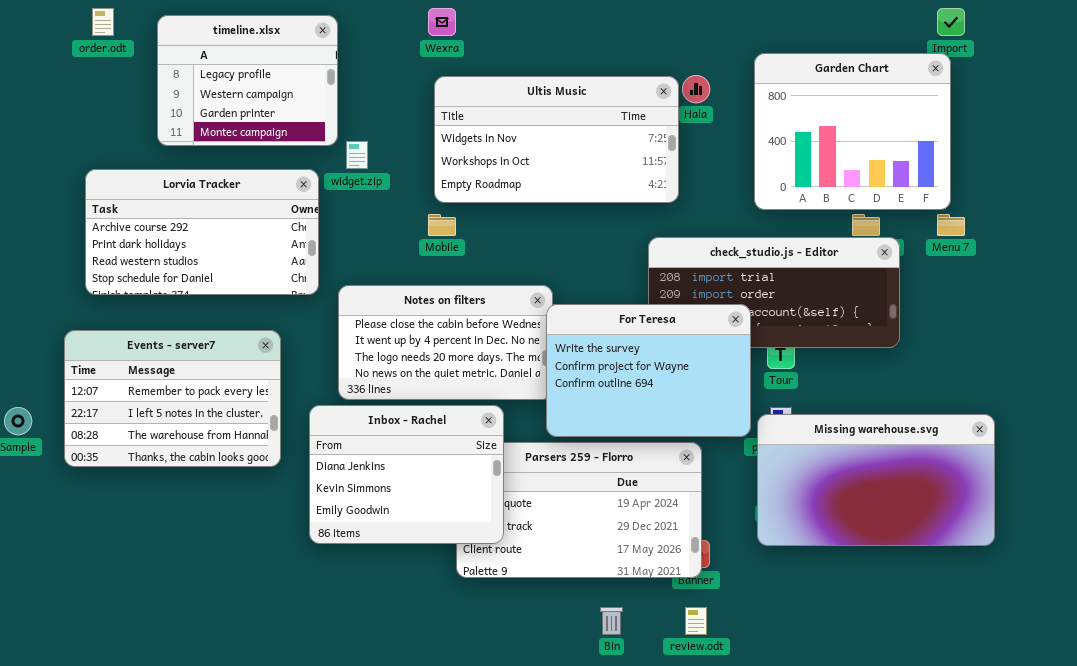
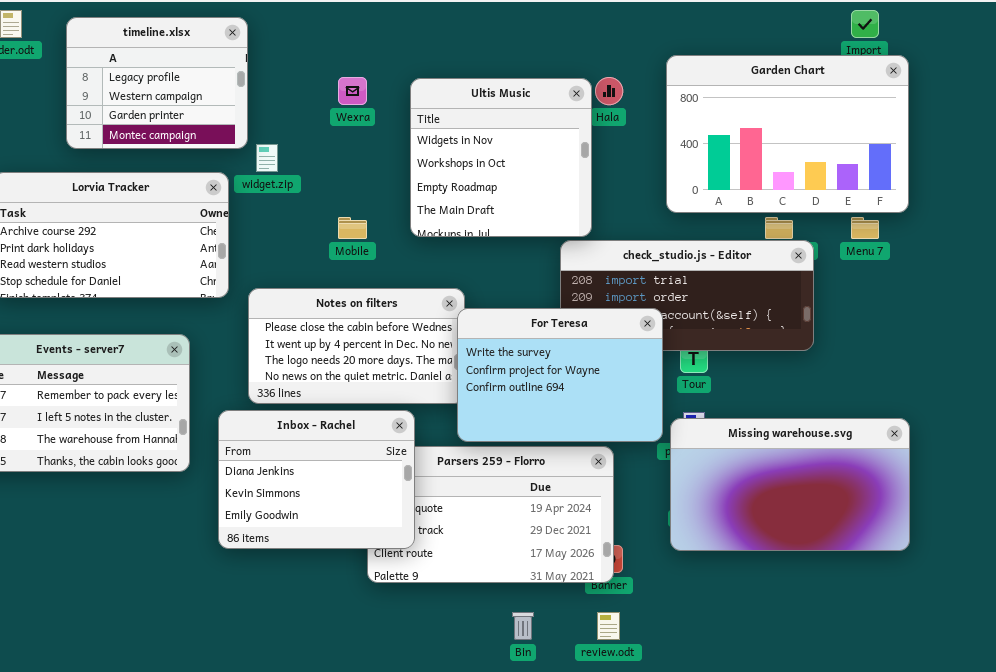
Wexra: [428,8,456,36] -> [338,77,367,105], moved
Garden Chart: [754,53,951,210] -> [666,55,909,213], resized
Ultis Music: [434,76,679,203] -> [410,78,592,237], resized

